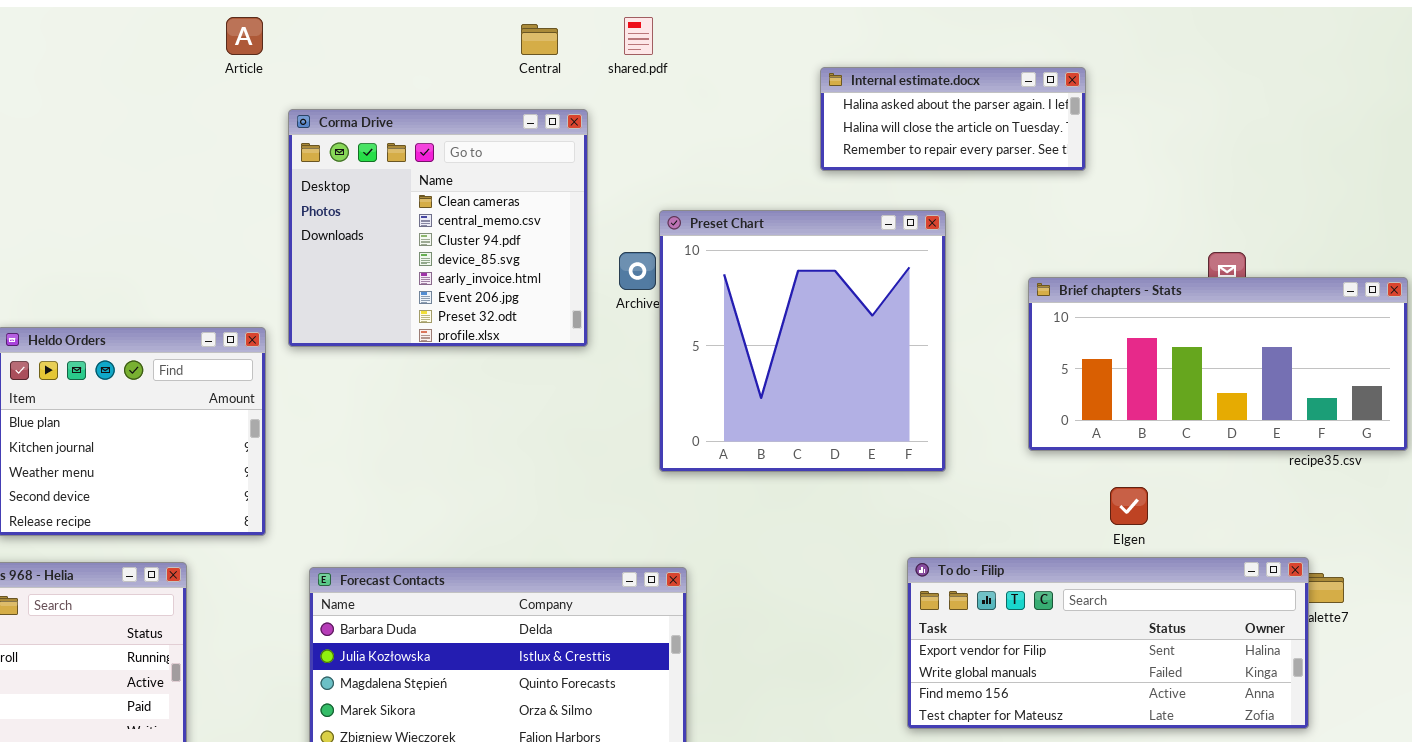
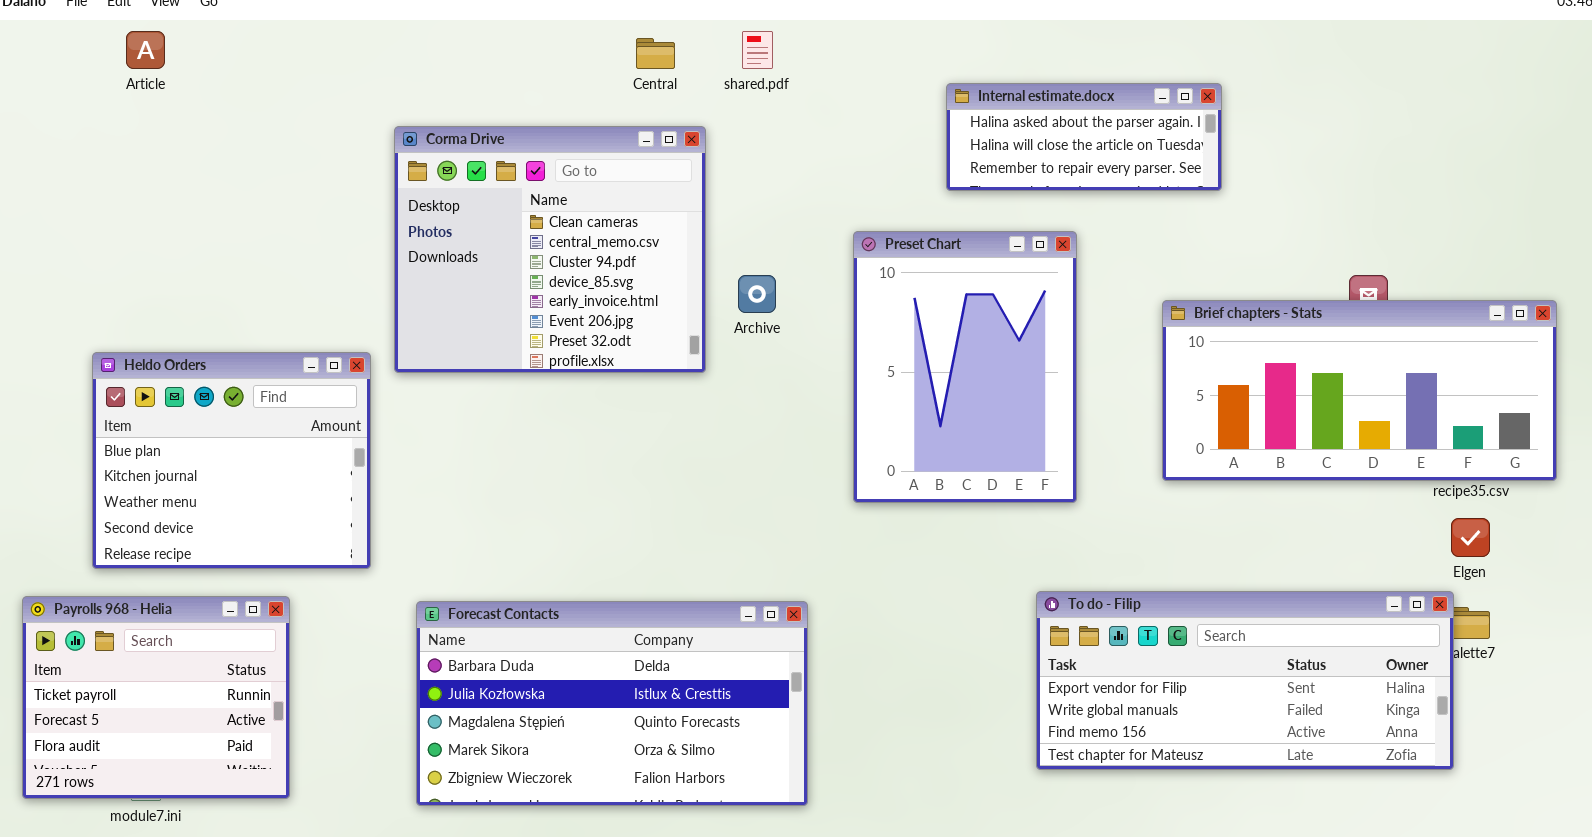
Article: [226,17,263,55] -> [126,31,165,69], moved
Preset Chart: [659,210,946,472] -> [853,231,1077,503], resized
Elgen: [1110,487,1148,525] -> [1451,518,1490,557], moved

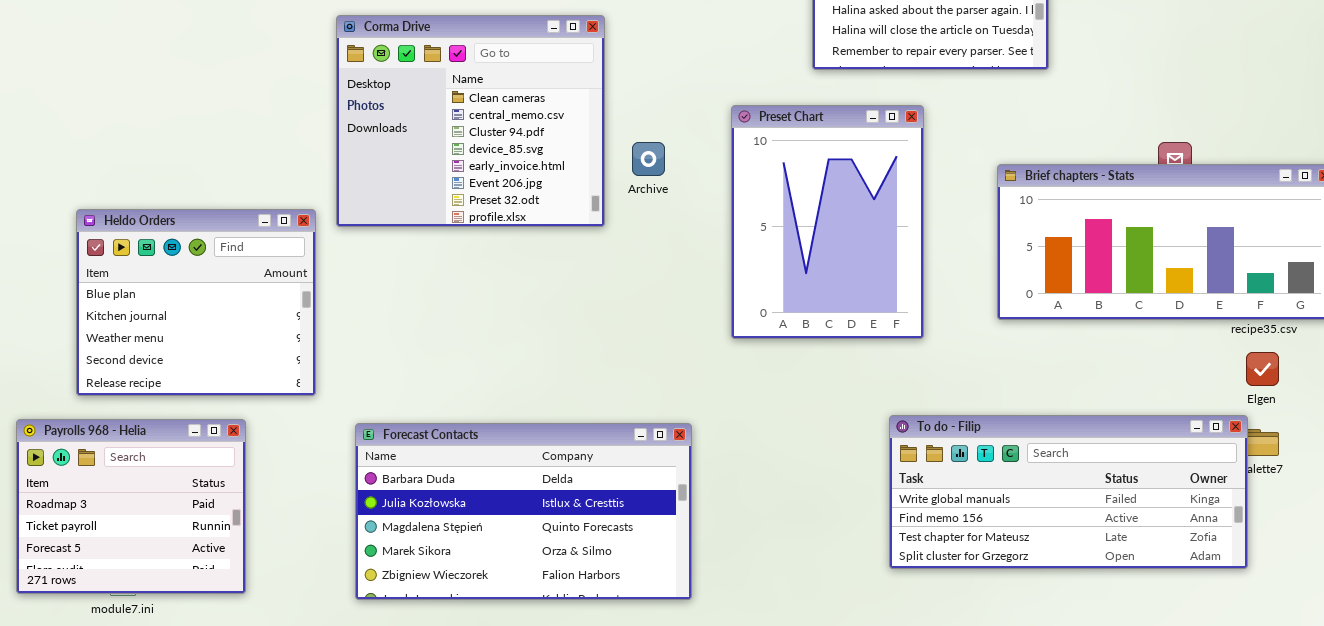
To do - Filip: [1036,591,1454,770] -> [889,415,1248,569], scrolled down 1 row
Payrolls 968 - Helia: [22,596,290,799] -> [16,419,246,594], scrolled up 1 row

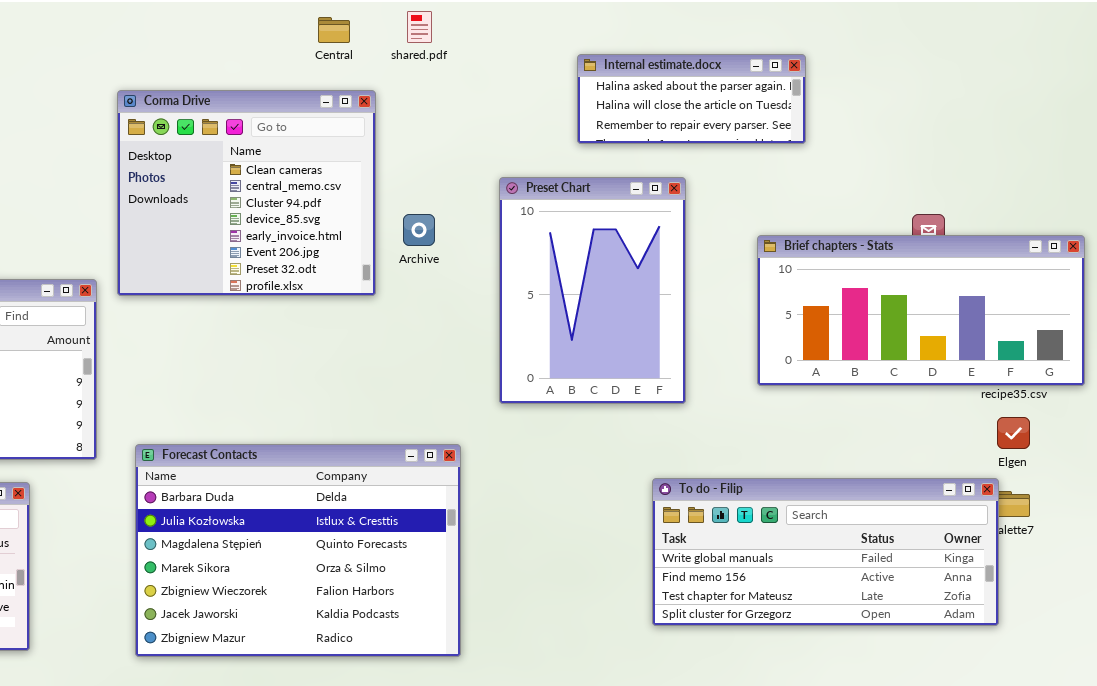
Forecast Contacts: [355,423,692,600] -> [135,444,461,657], resized

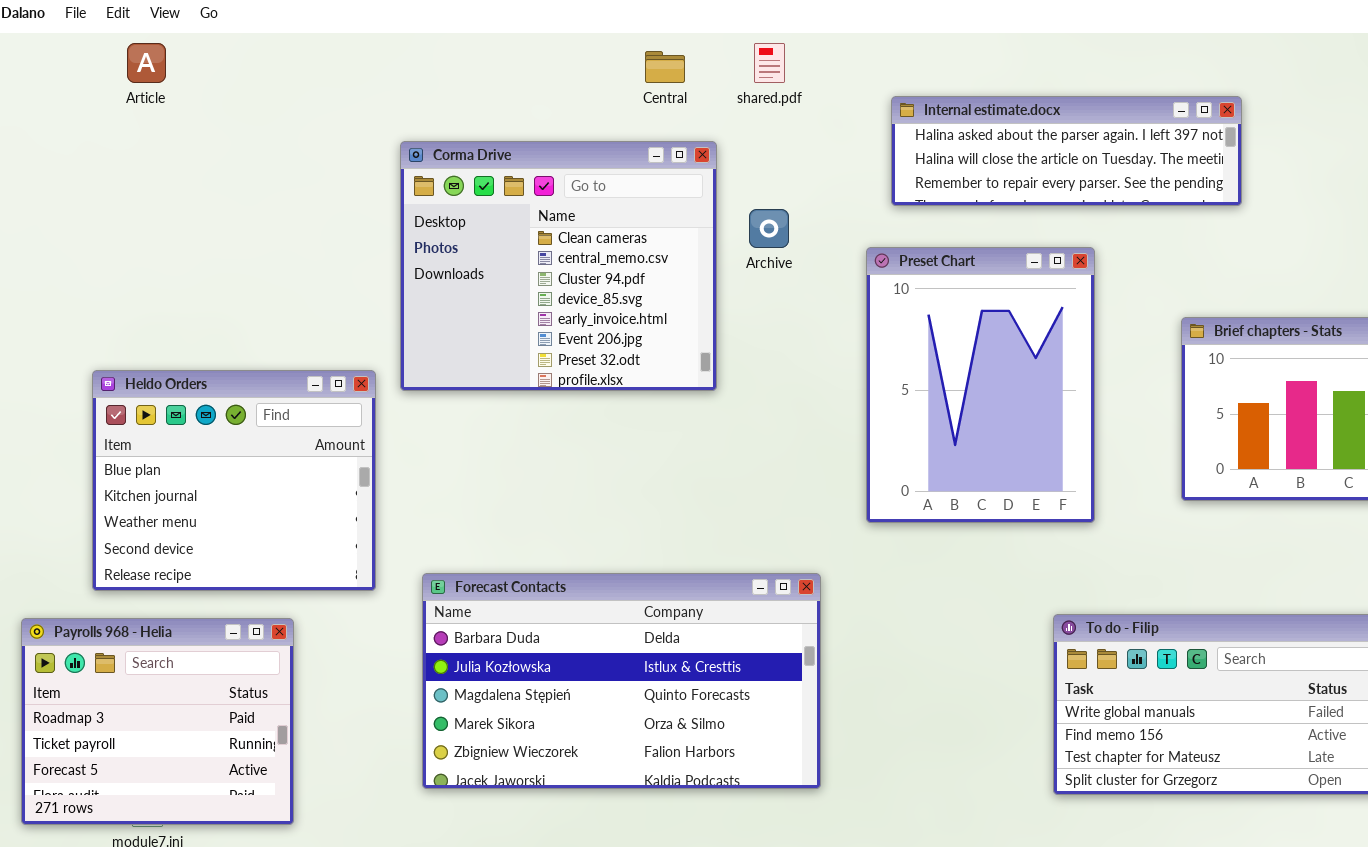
Internal estimate.docx: [577,54,806,144] -> [891,96,1242,206], resized
Archive: [403,214,435,246] -> [749,209,789,248], moved
Forecast Contacts: [135,444,461,657] -> [422,573,821,789], resized

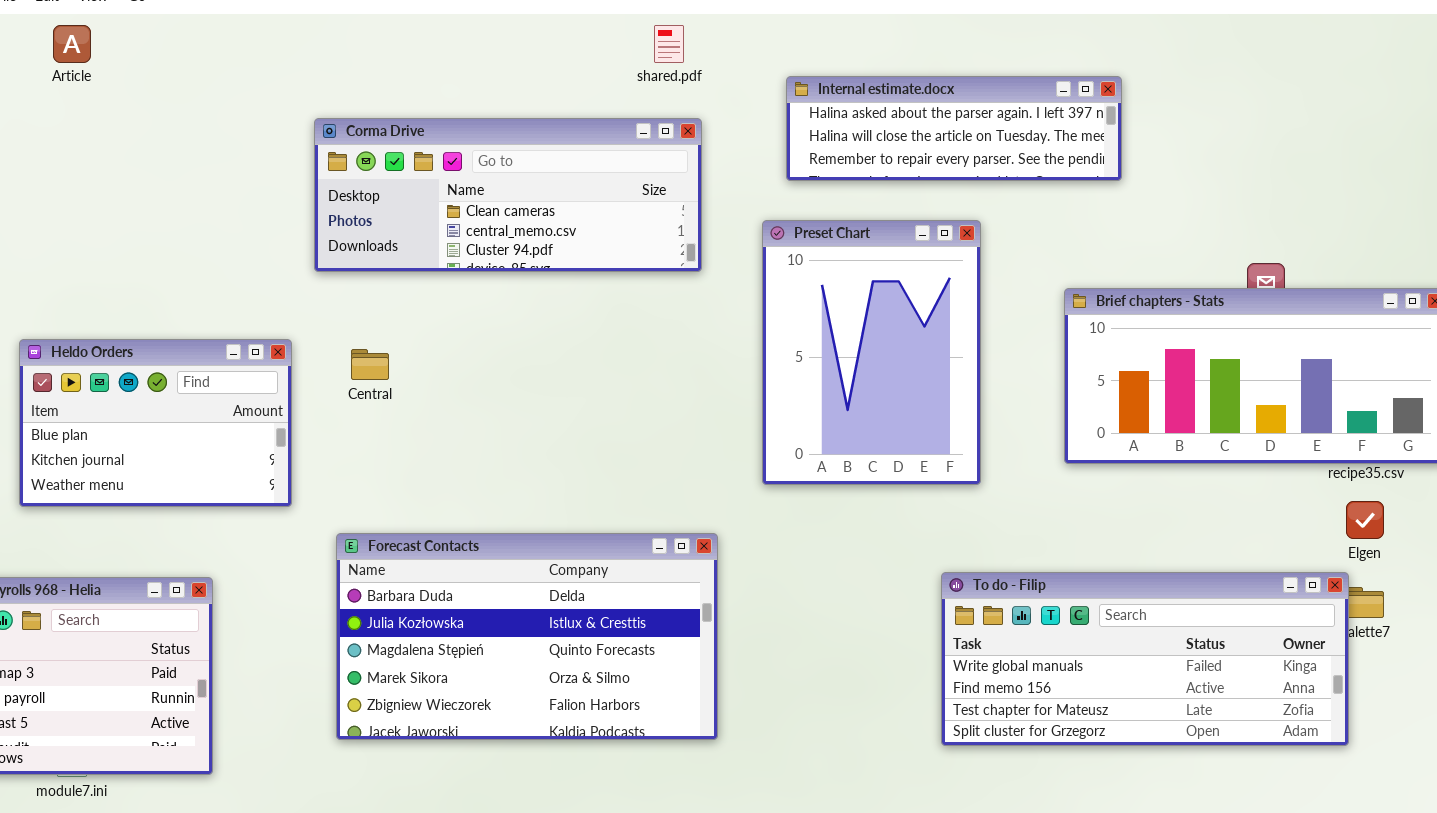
Central: [645,51,685,83] -> [351,349,389,380], moved
Corma Drive: [400,141,717,391] -> [314,118,702,272], resized
Heldo Orders: [92,370,376,591] -> [19,339,292,507], resized

